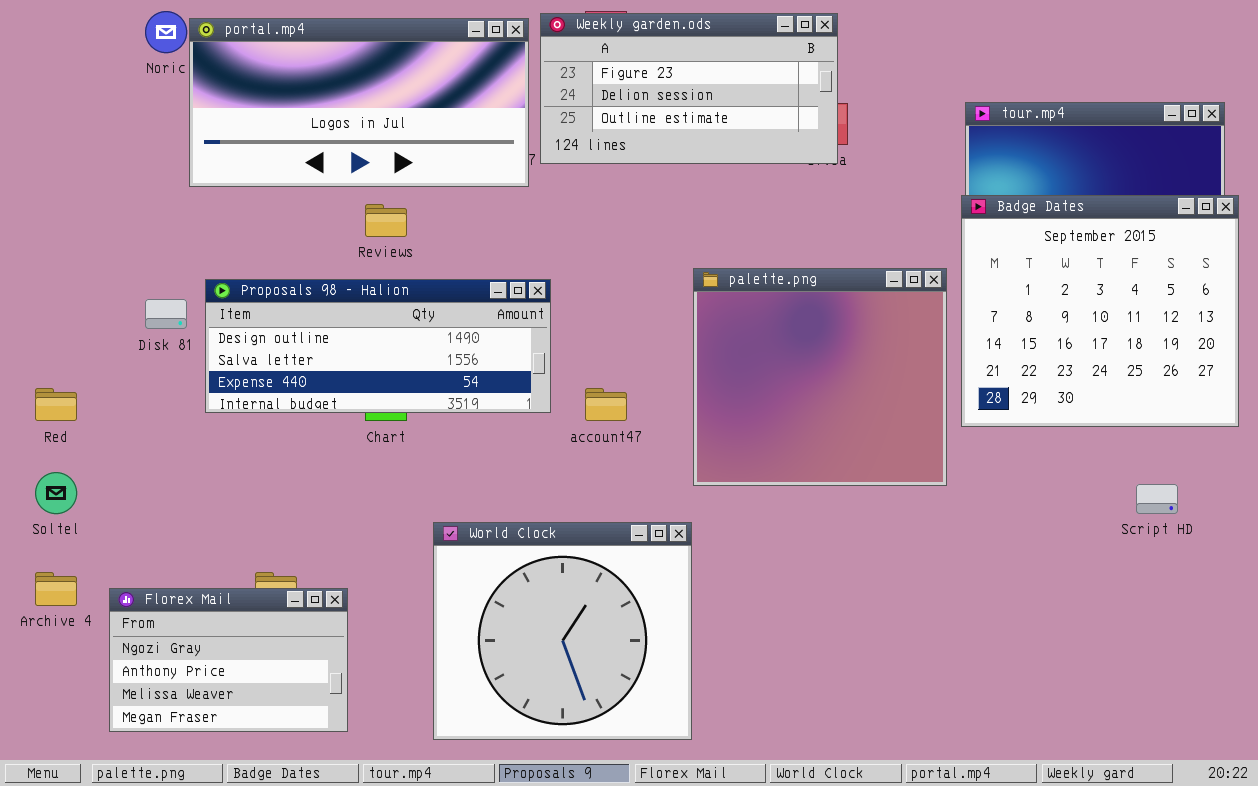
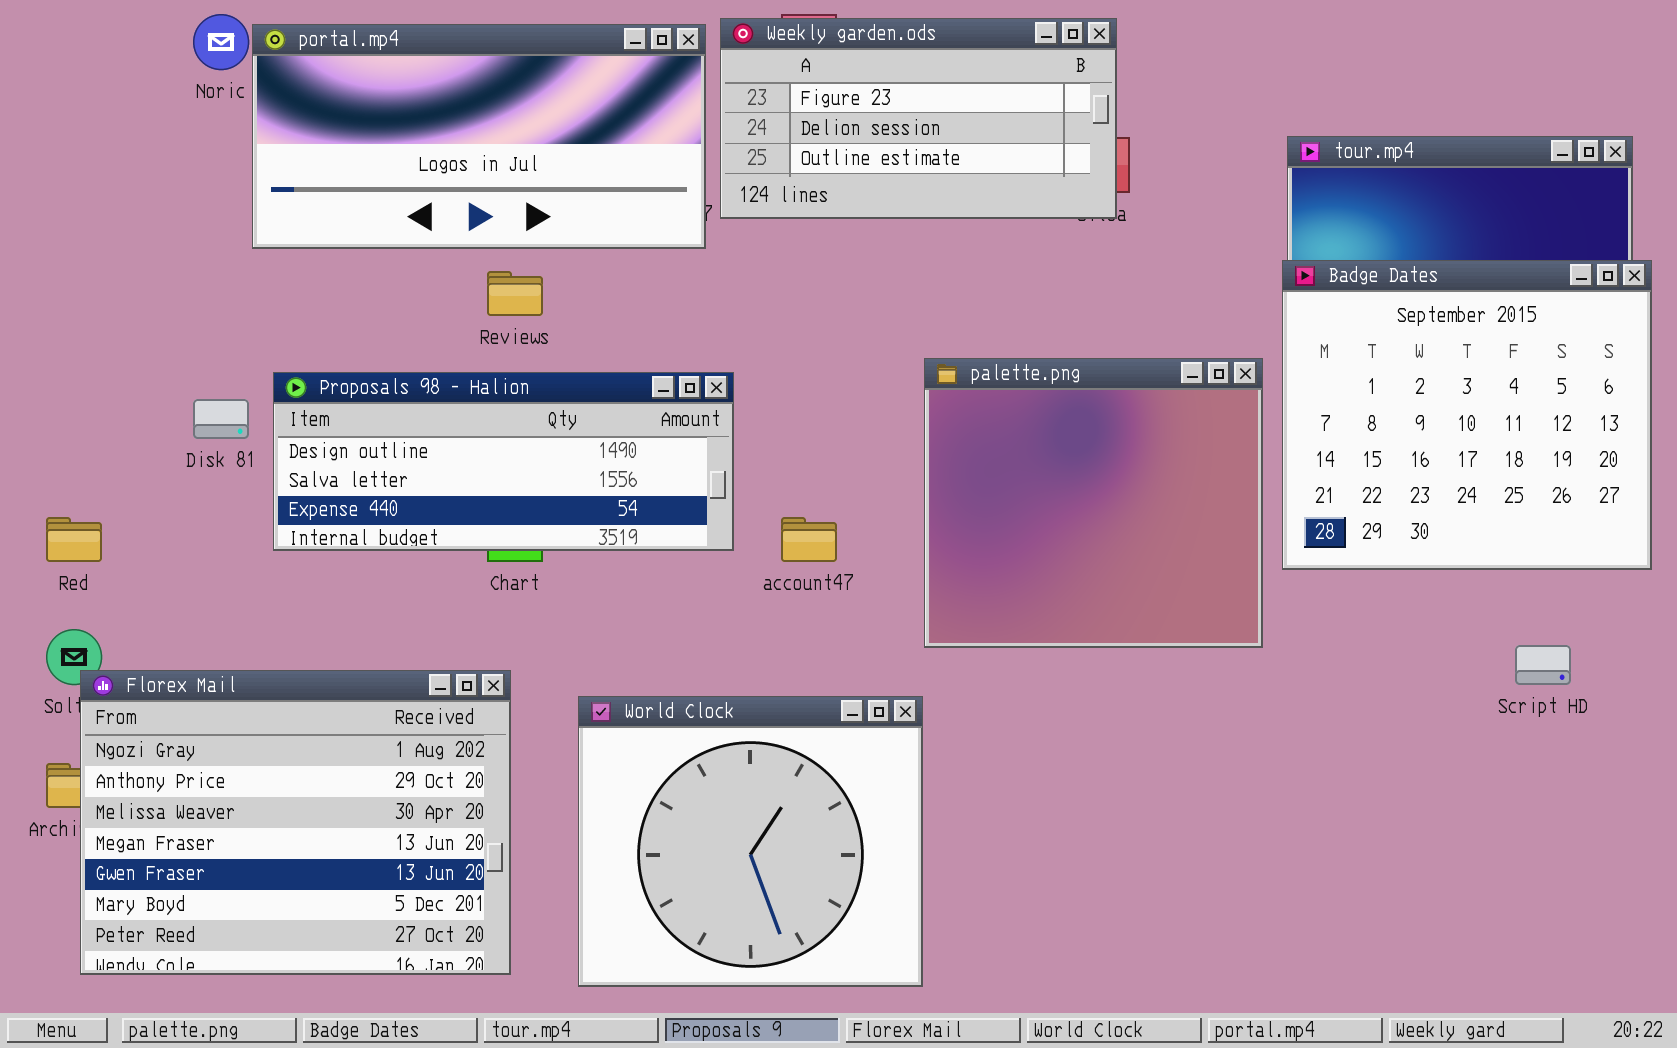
Florex Mail: [109,588,348,732] -> [80,670,511,975], moved, resized

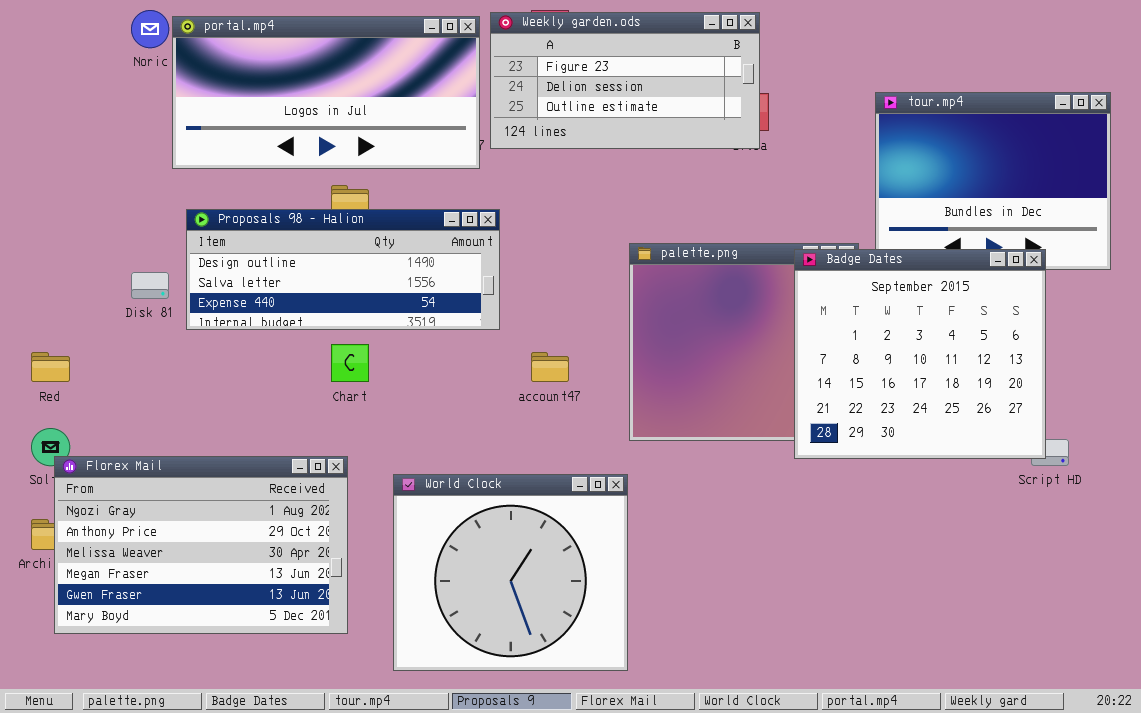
Badge Dates: [1282,260,1652,570] -> [794,249,1046,459], moved
Proposals 98 - Halion: [273,372,734,551] -> [186,209,500,330], moved
Florex Mail: [80,670,511,975] -> [54,456,348,634], resized

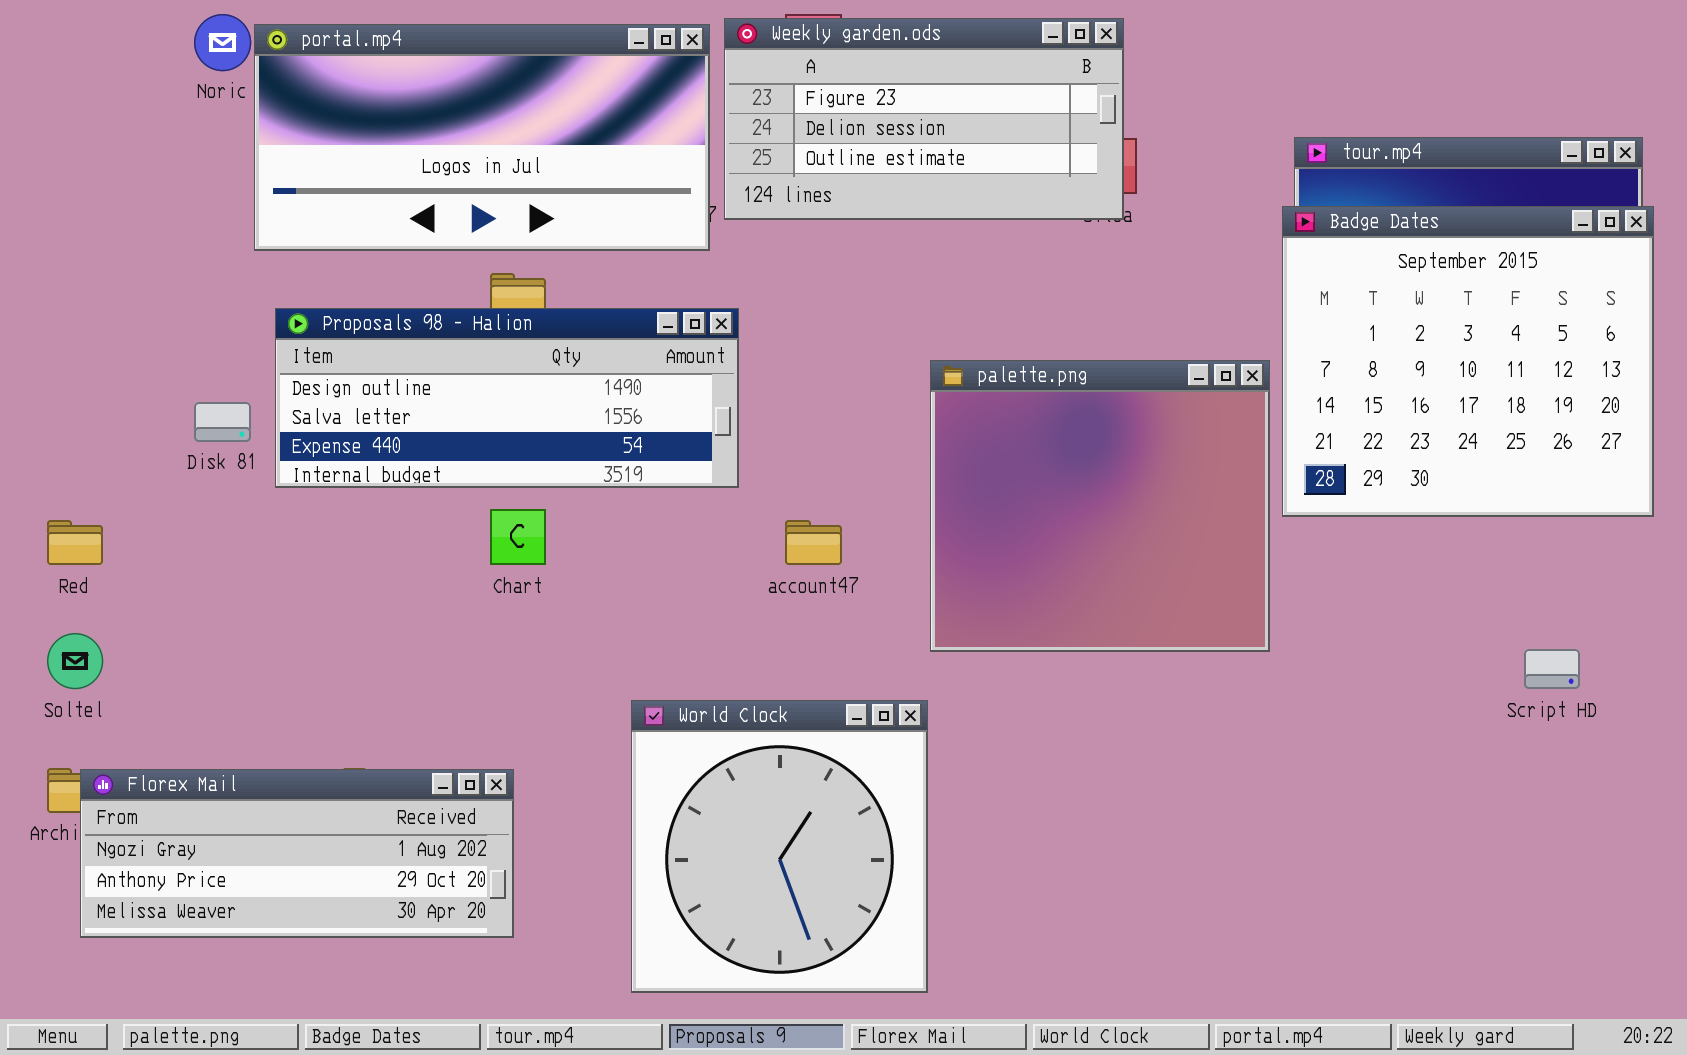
Badge Dates: [794,249,1046,459] -> [1282,206,1654,517], moved
Florex Mail: [54,456,348,634] -> [80,769,514,938], resized
World Clock: [393,474,628,671] -> [631,700,928,993], resized

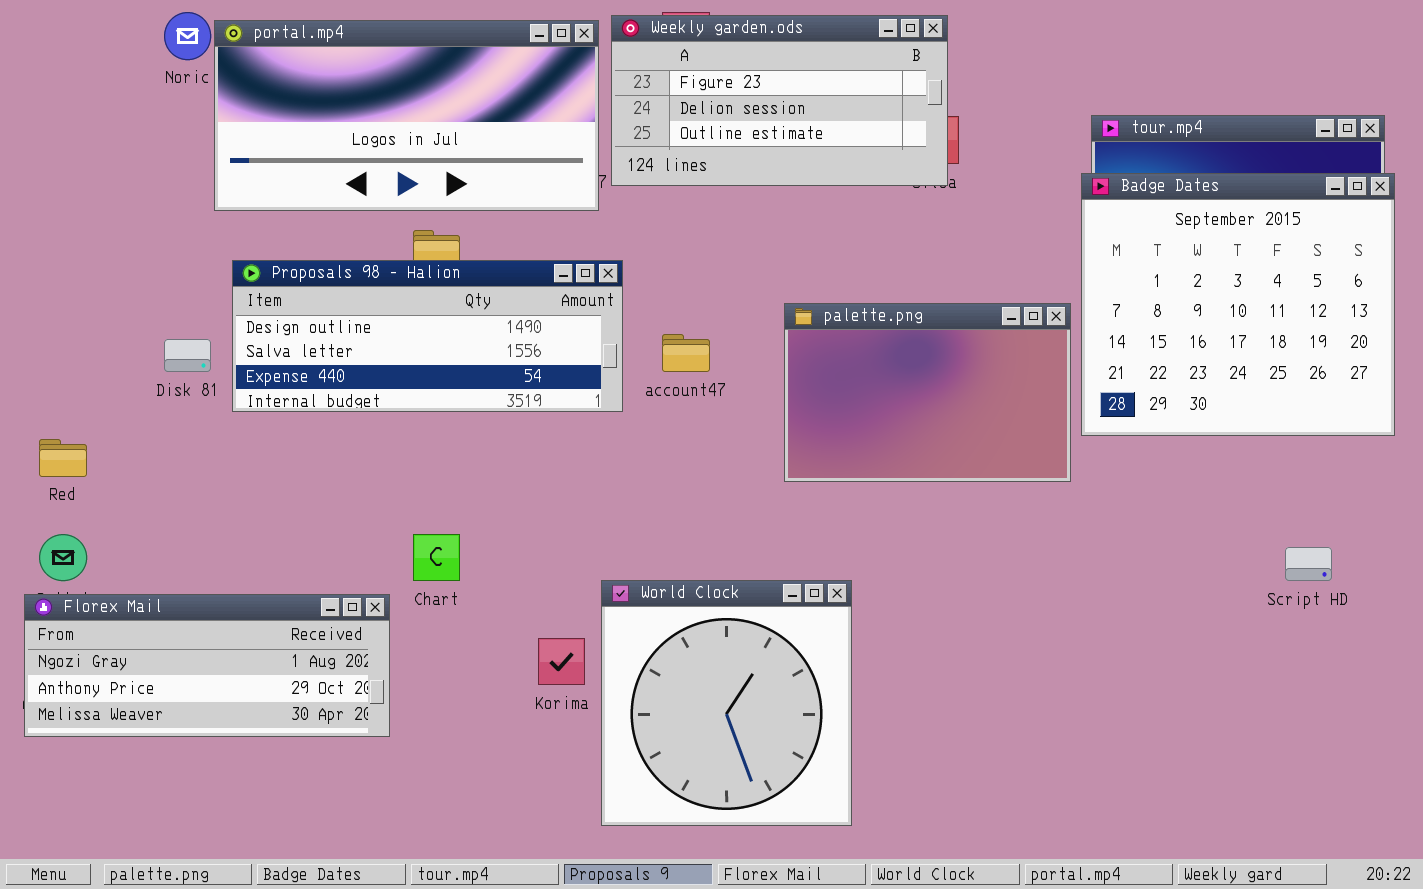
palette.png: [930,360,1270,652] -> [784,303,1071,482], resized
Chart: [490,509,546,565] -> [413,534,460,581], moved
account47: [785,520,842,565] -> [662,334,710,372], moved
World Clock: [631,700,928,993] -> [601,580,852,826], moved
Florex Mail: [80,769,514,938] -> [24,594,390,737], moved

